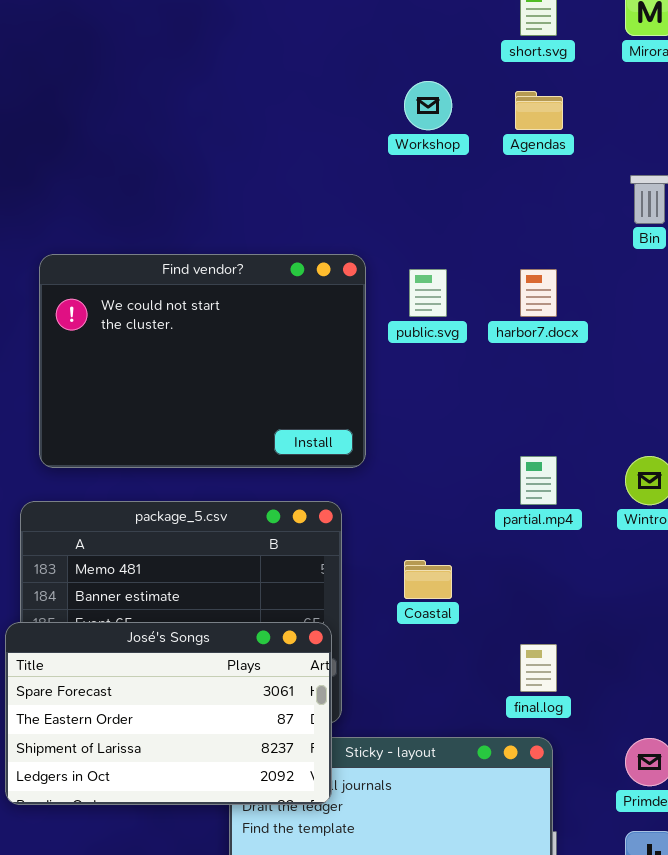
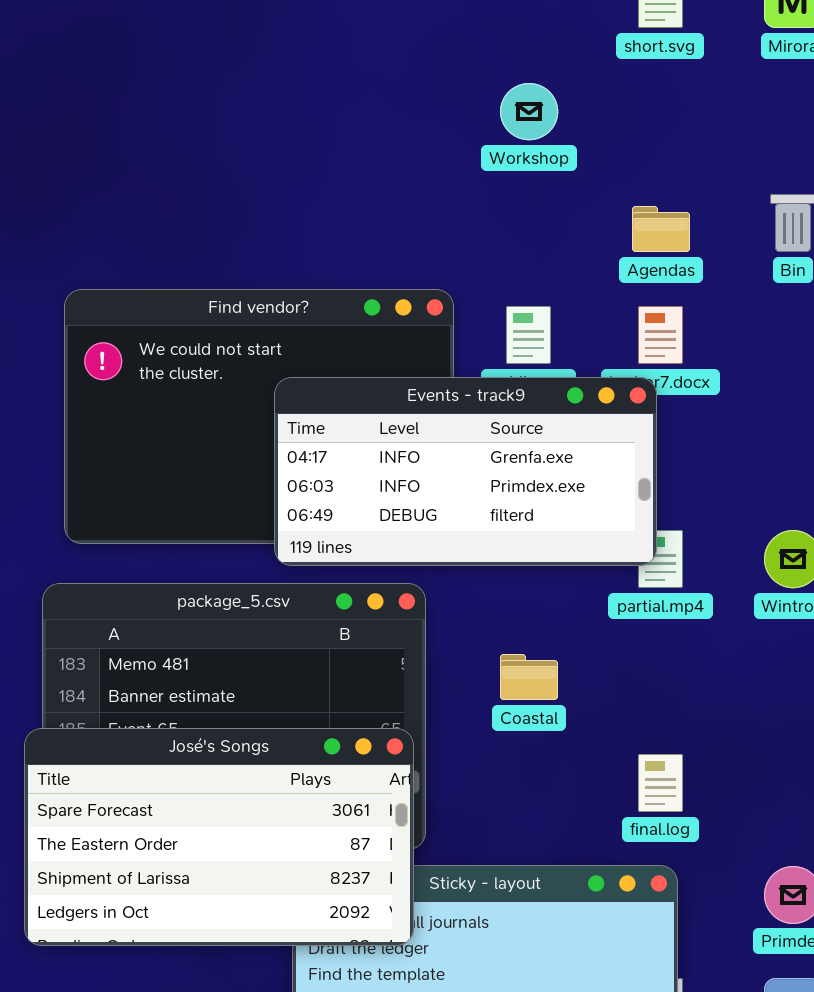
Agendas: [515,91,563,130] -> [632,206,690,252], moved
Events - track9: none -> [274,377,657,566], opened

